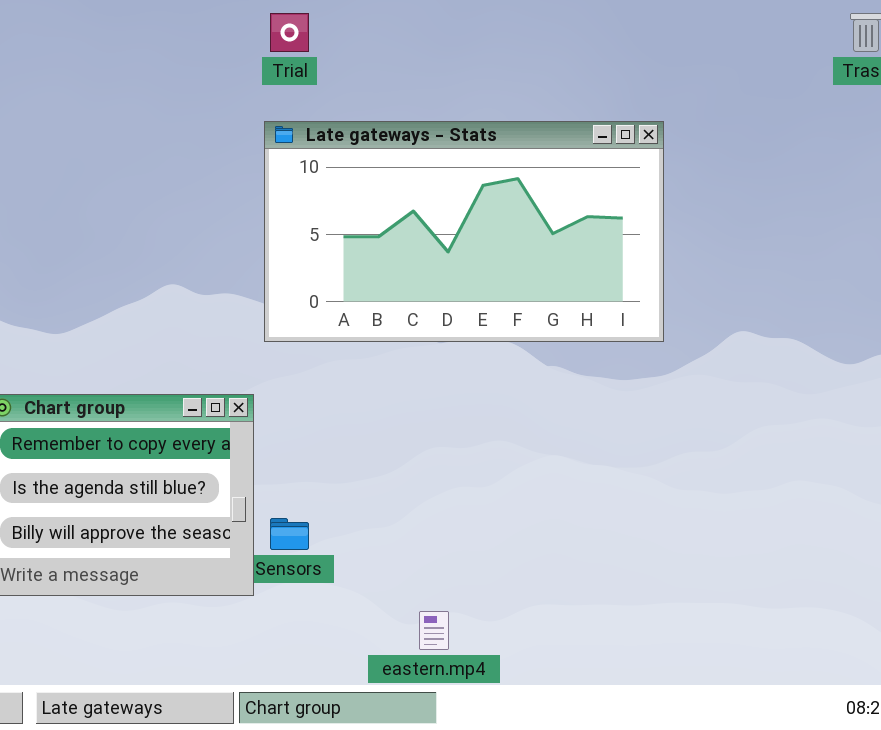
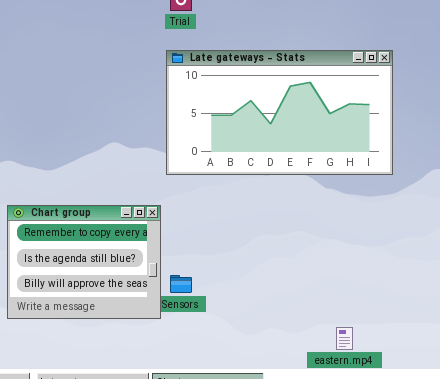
eastern.mp4: [419,611,449,650] -> [336,327,353,350], moved

